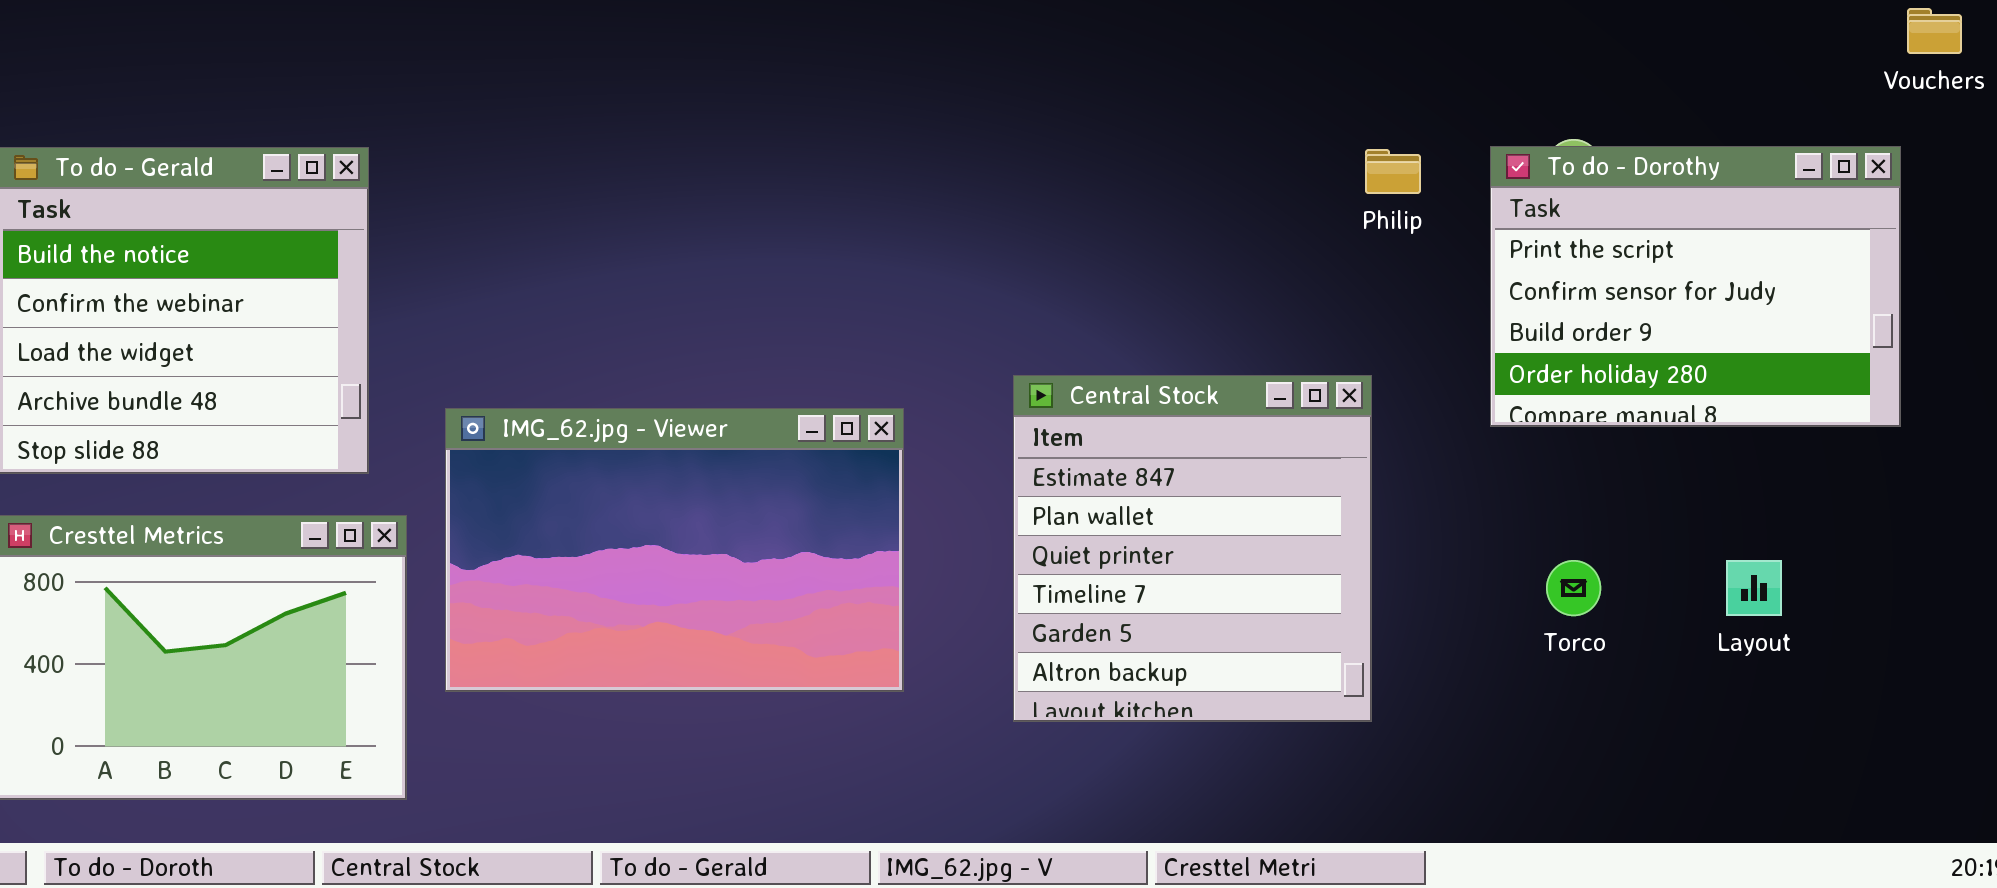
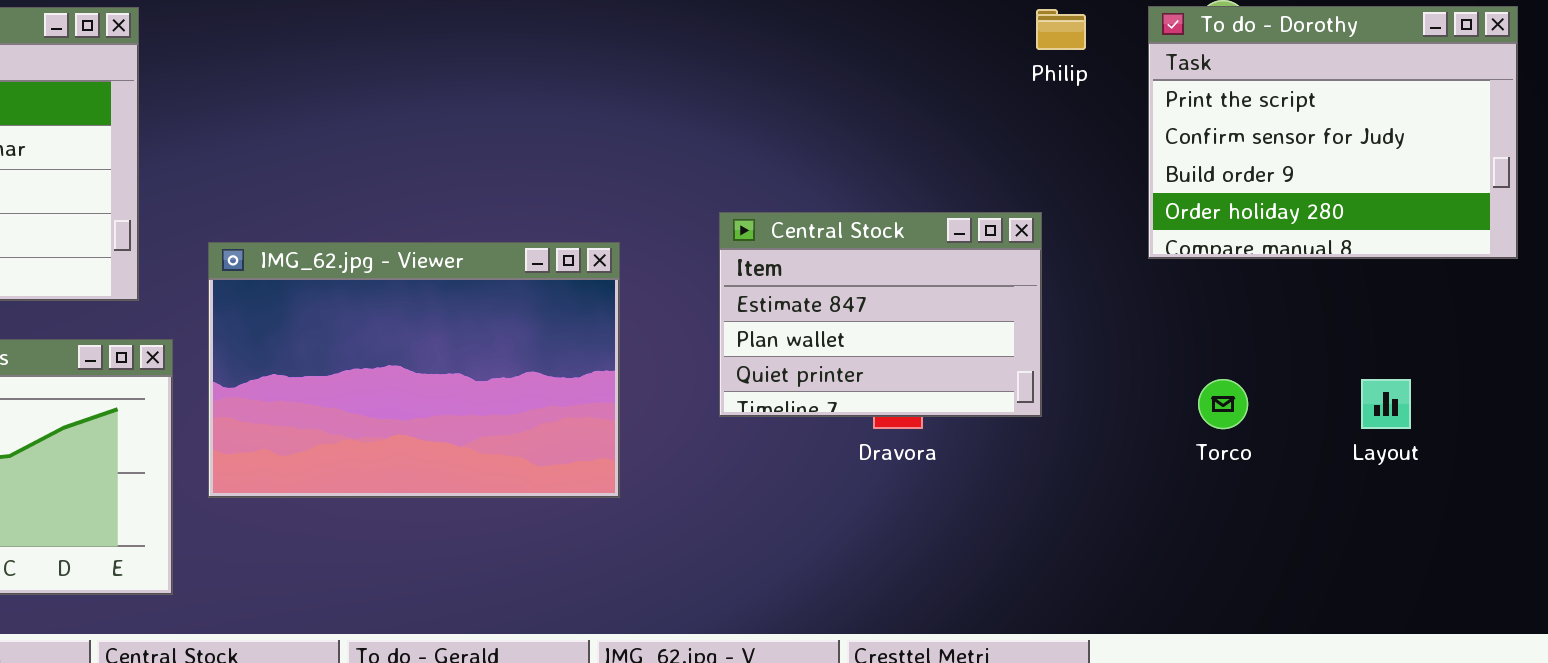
Central Stock: [1013,375,1372,722] -> [719,212,1042,417], resized

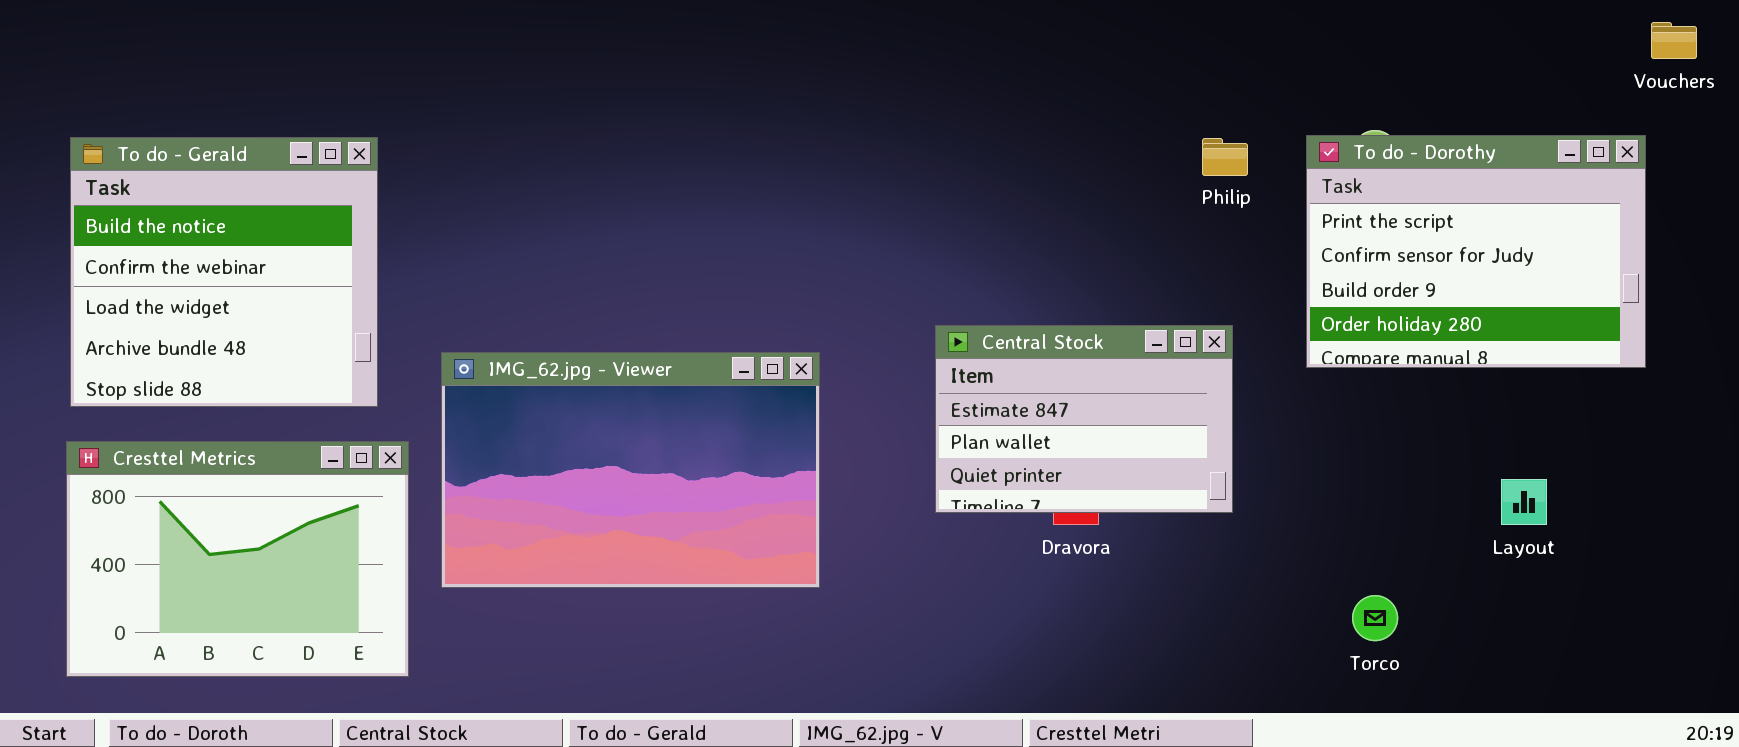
Central Stock: [719,212,1042,417] -> [935,325,1233,513], moved
Torco: [1198,379,1248,429] -> [1352,595,1398,641], moved

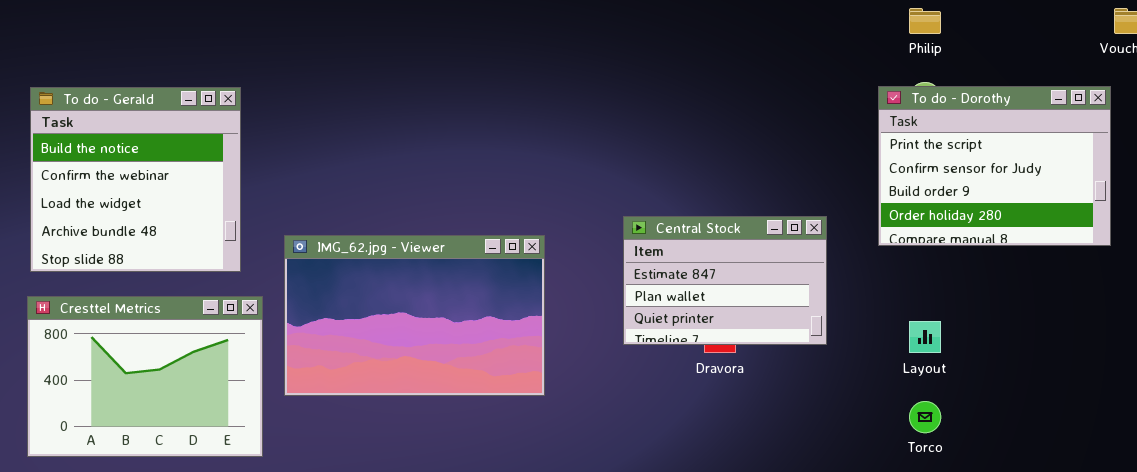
Philip: [1202,138,1248,176] -> [909,8,941,34], moved
Layout: [1501,479,1547,525] -> [909,321,941,353], moved

